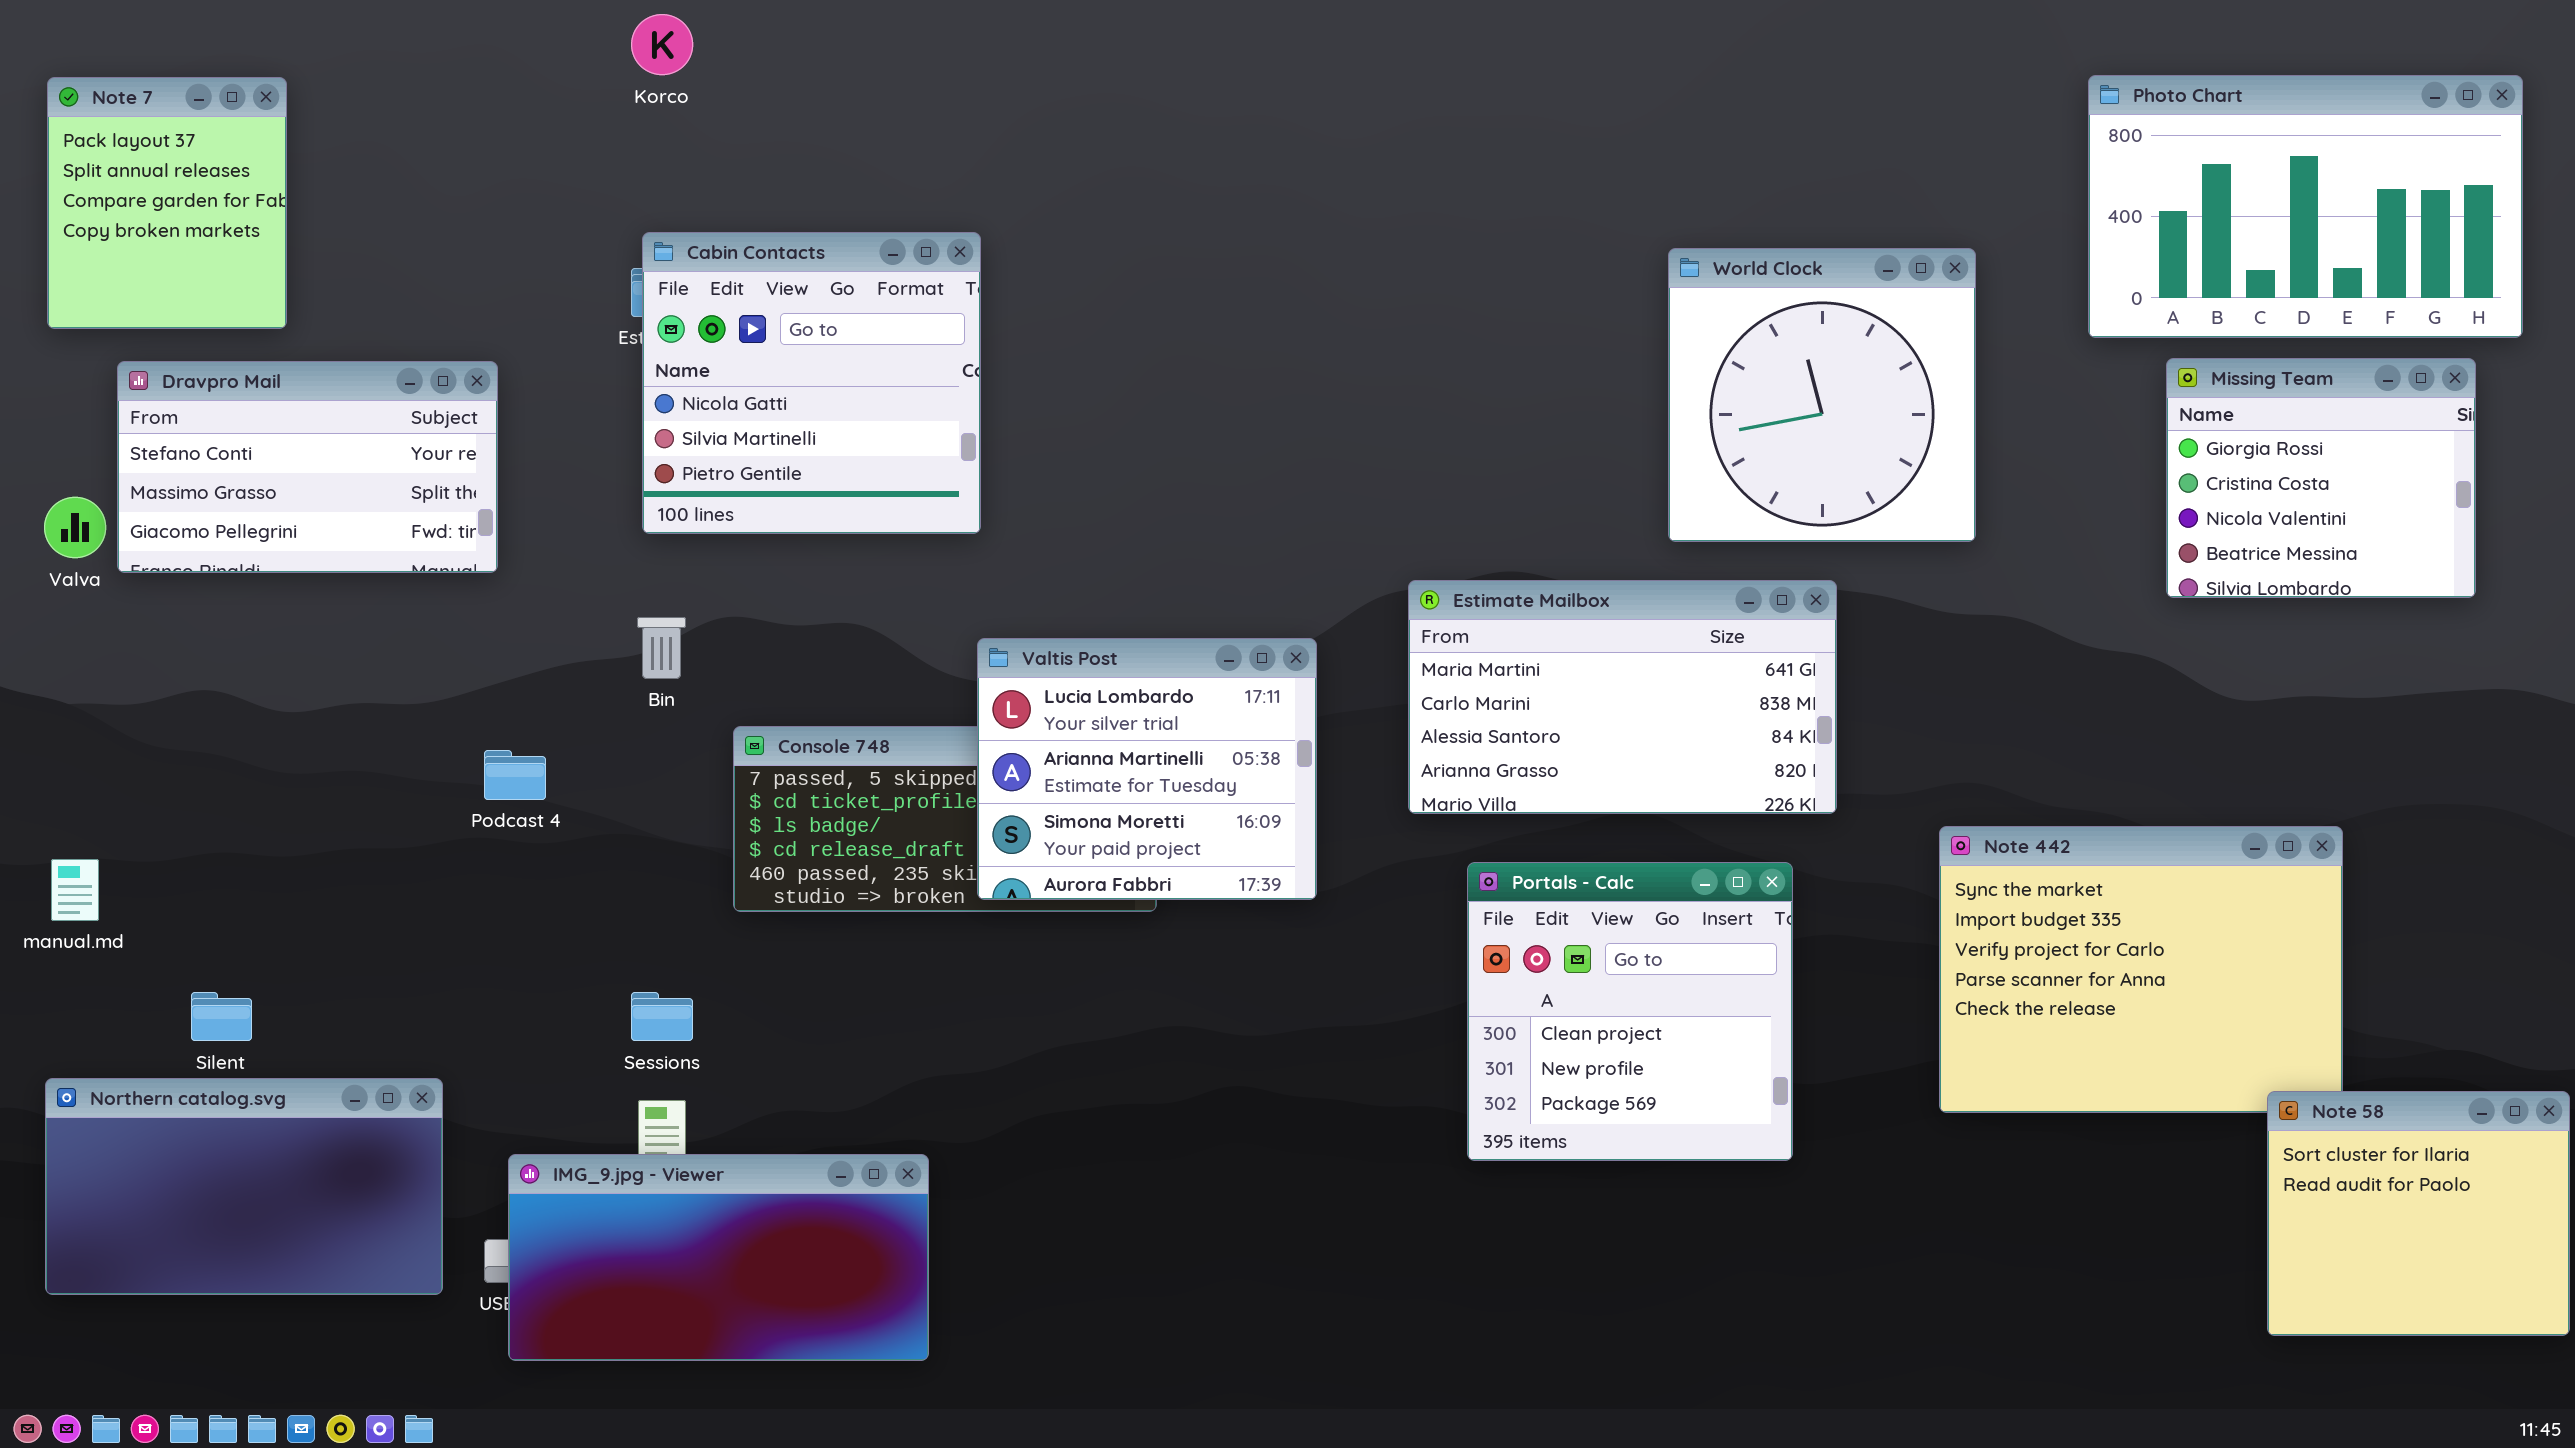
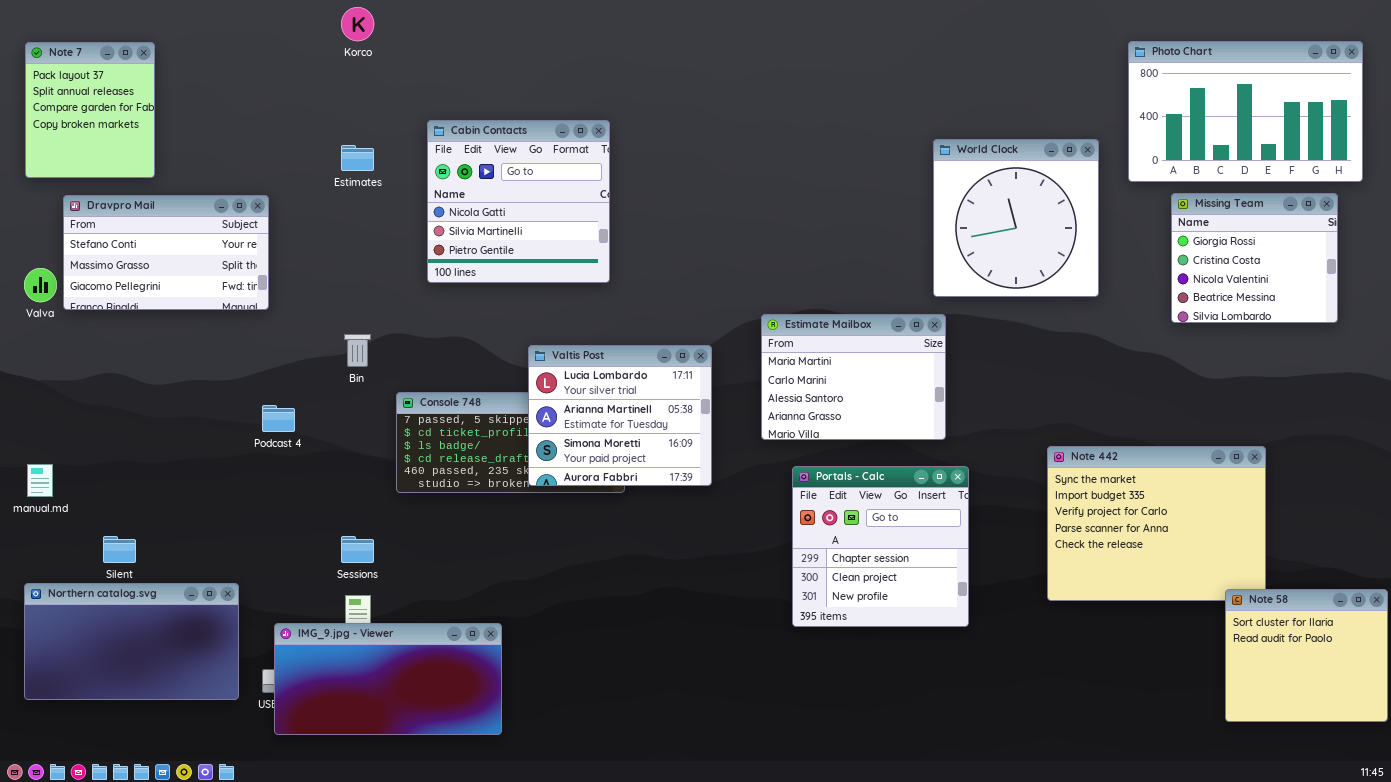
Cabin Contacts: [642,232,981,534] -> [427,120,610,283], moved
World Clock: [1668,248,1976,542] -> [933,139,1099,297], moved
Estimate Mailbox: [1408,580,1837,814] -> [761,314,946,440], resized
Portals - Calc: [1467,862,1793,1161] -> [792,466,969,627], scrolled up 1 row

